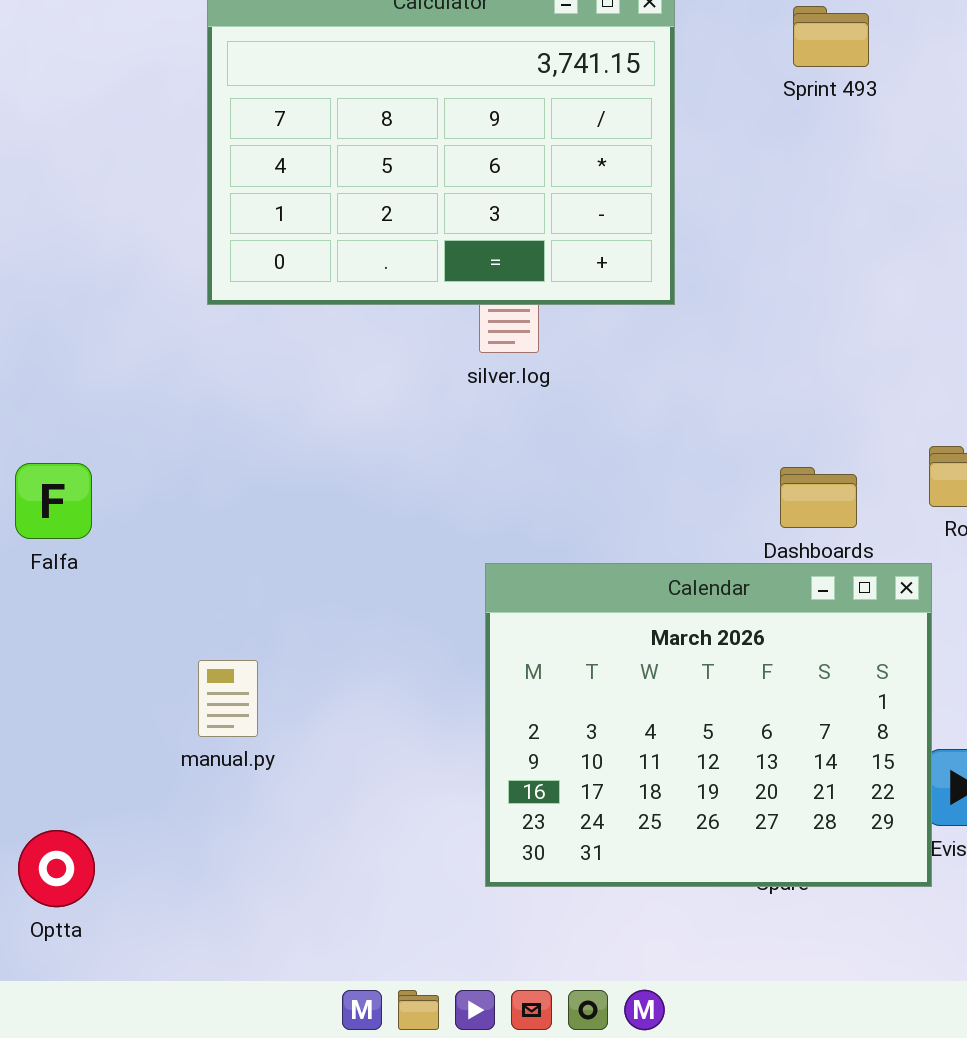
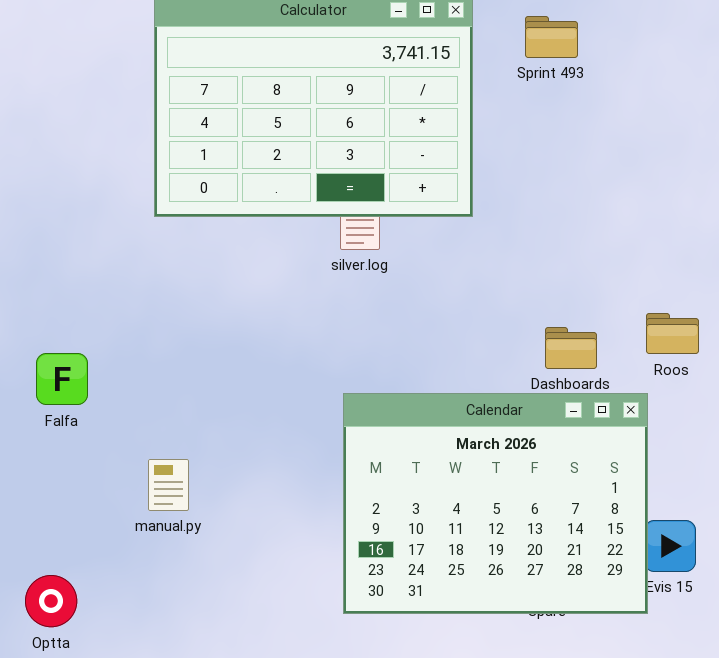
Sprint 493: [793,6,869,67] -> [525,16,578,58], moved
Falfa: [15,463,92,539] -> [36,353,88,405], moved

